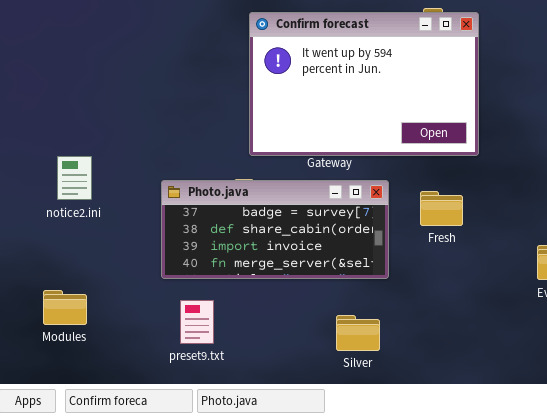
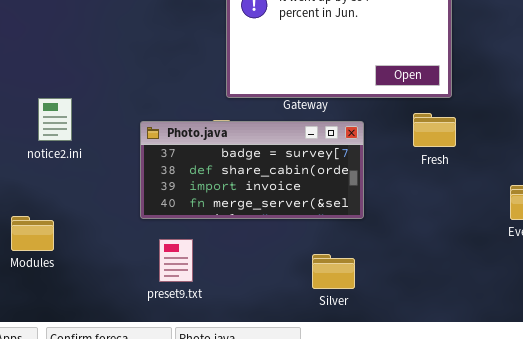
Fresh: [420,191,463,226] -> [413,113,456,147], moved
Modules: [43,290,87,325] -> [11,216,54,251], moved

